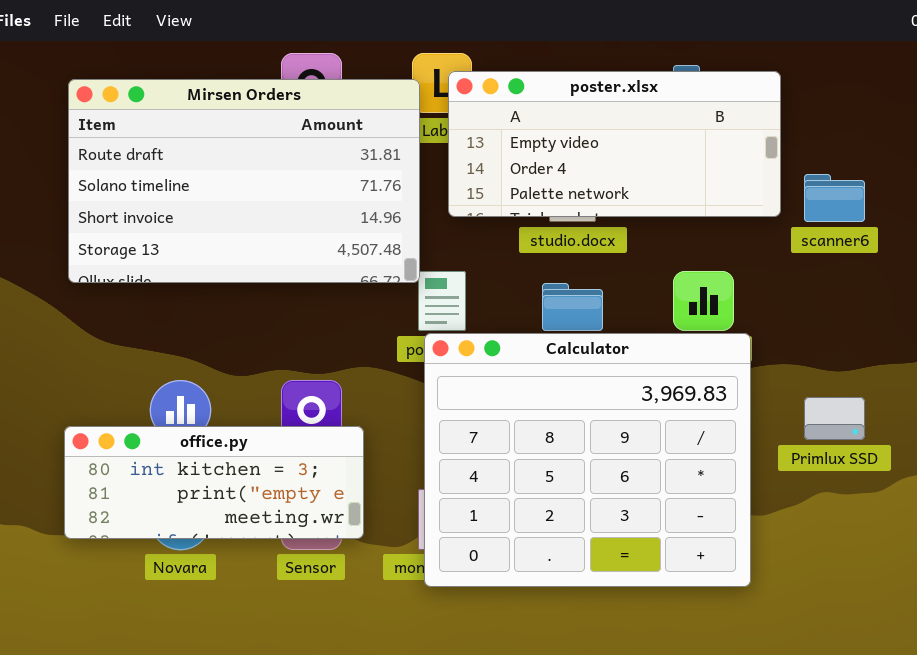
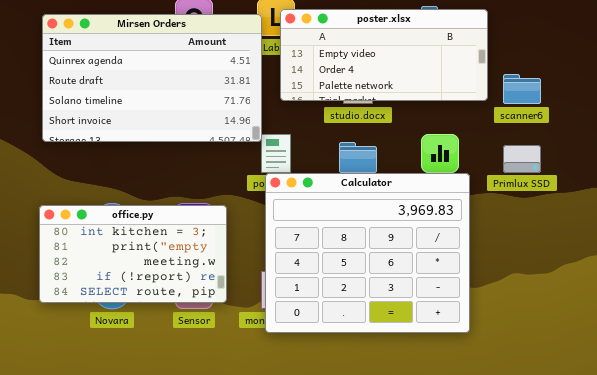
Mirsen Orders: [68,79,420,283] -> [42,14,262,142], scrolled up 1 row
Primlux SSD: [804,397,865,440] -> [503,145,541,173], moved
office.py: [64,426,364,539] -> [39,205,227,303], resized

